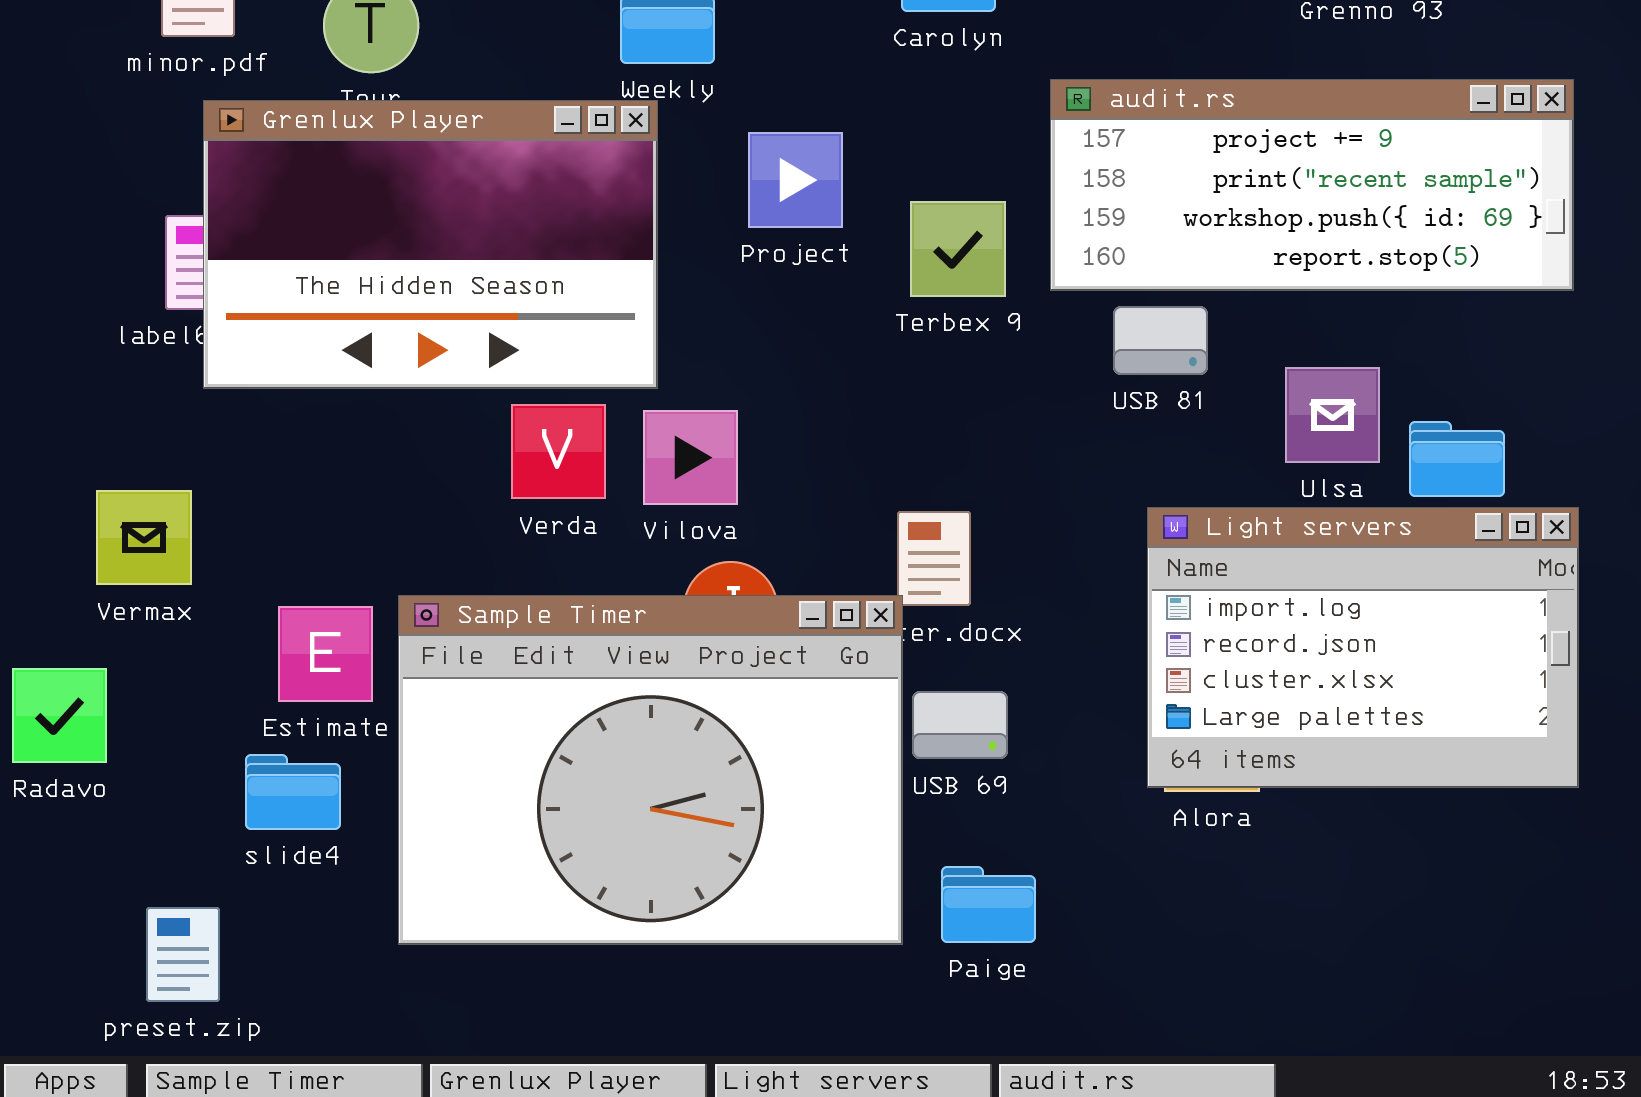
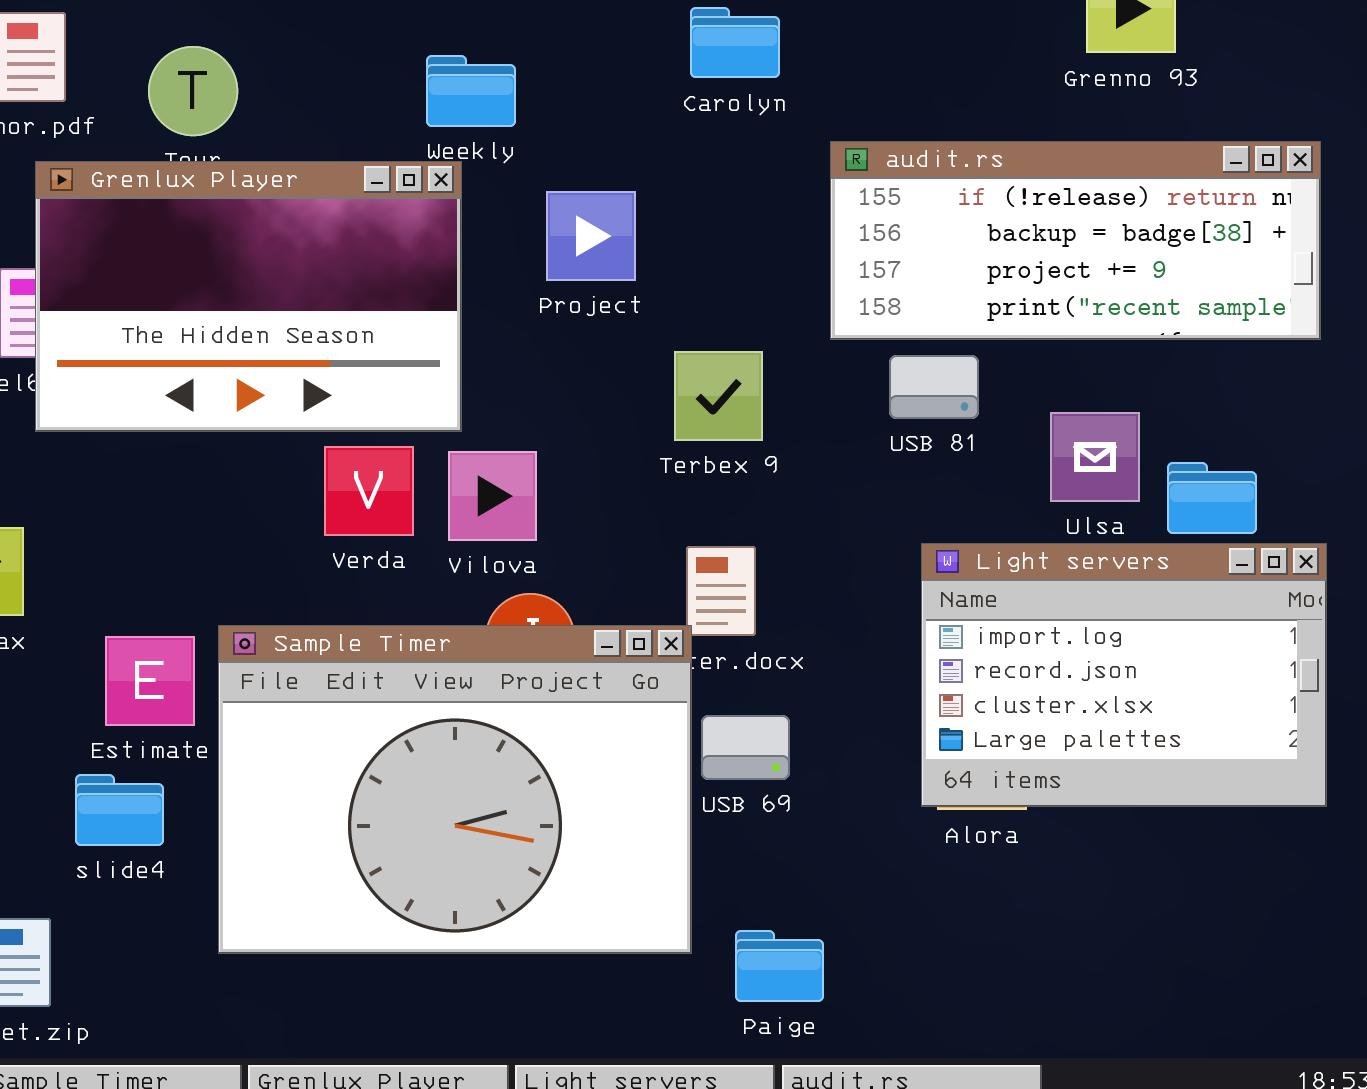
audit.rs: [1050,79,1574,291] -> [830,141,1321,340], scrolled up 2 rows
Terbex 9: [910,201,1006,297] -> [674,351,763,441], moved
Paige: [941,866,1036,943] -> [735,930,824,1002], moved

